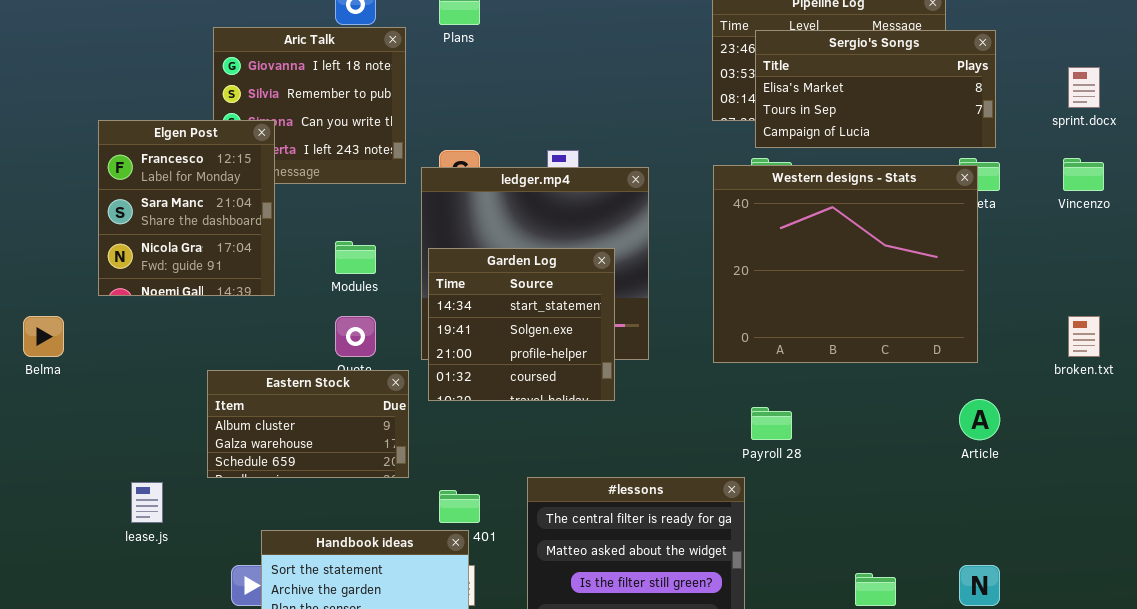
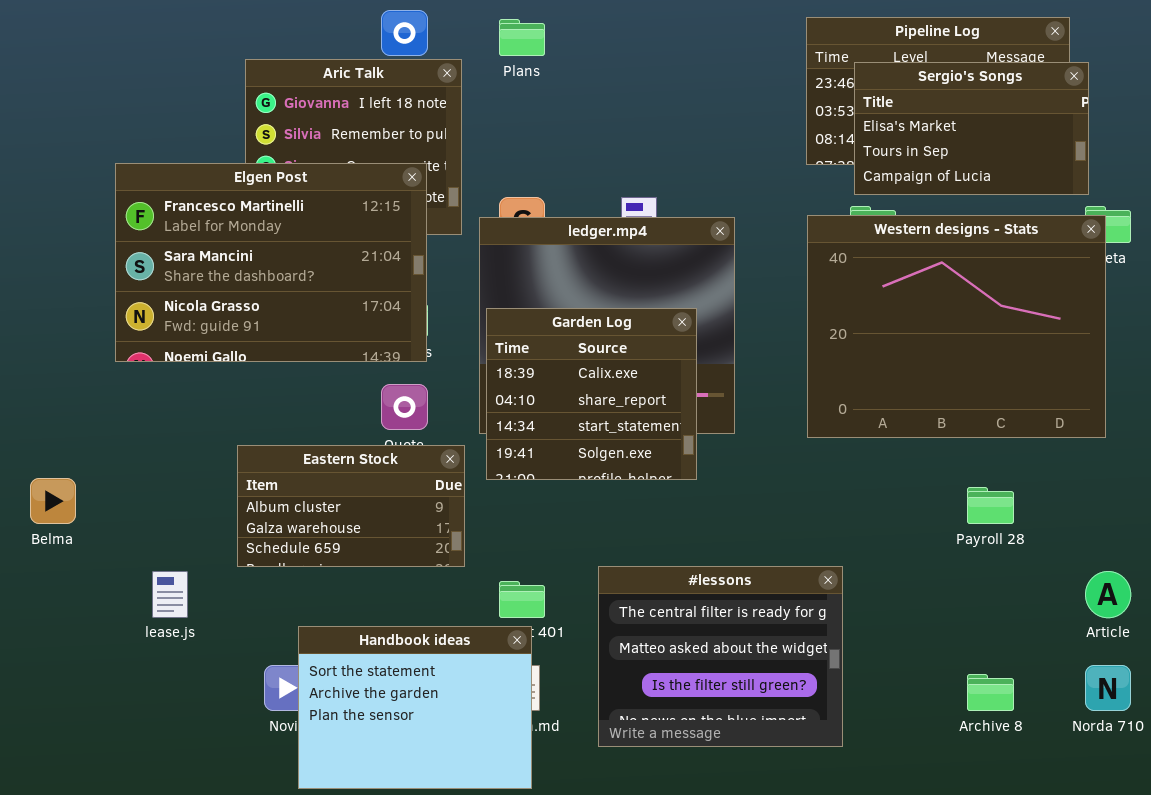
Sergio's Songs: [755,30,996,148] -> [854,62,1089,195], resized
Elgen Post: [98,120,275,296] -> [115,163,427,362], resized
Garden Log: [428,248,615,401] -> [486,308,697,480], scrolled up 2 rows
Belma: [23,316,64,357] -> [30,478,76,524], moved
Article: [959,399,1000,440] -> [1085,571,1131,618], moved
Payroll 28: [751,407,792,440] -> [967,487,1014,524], moved

